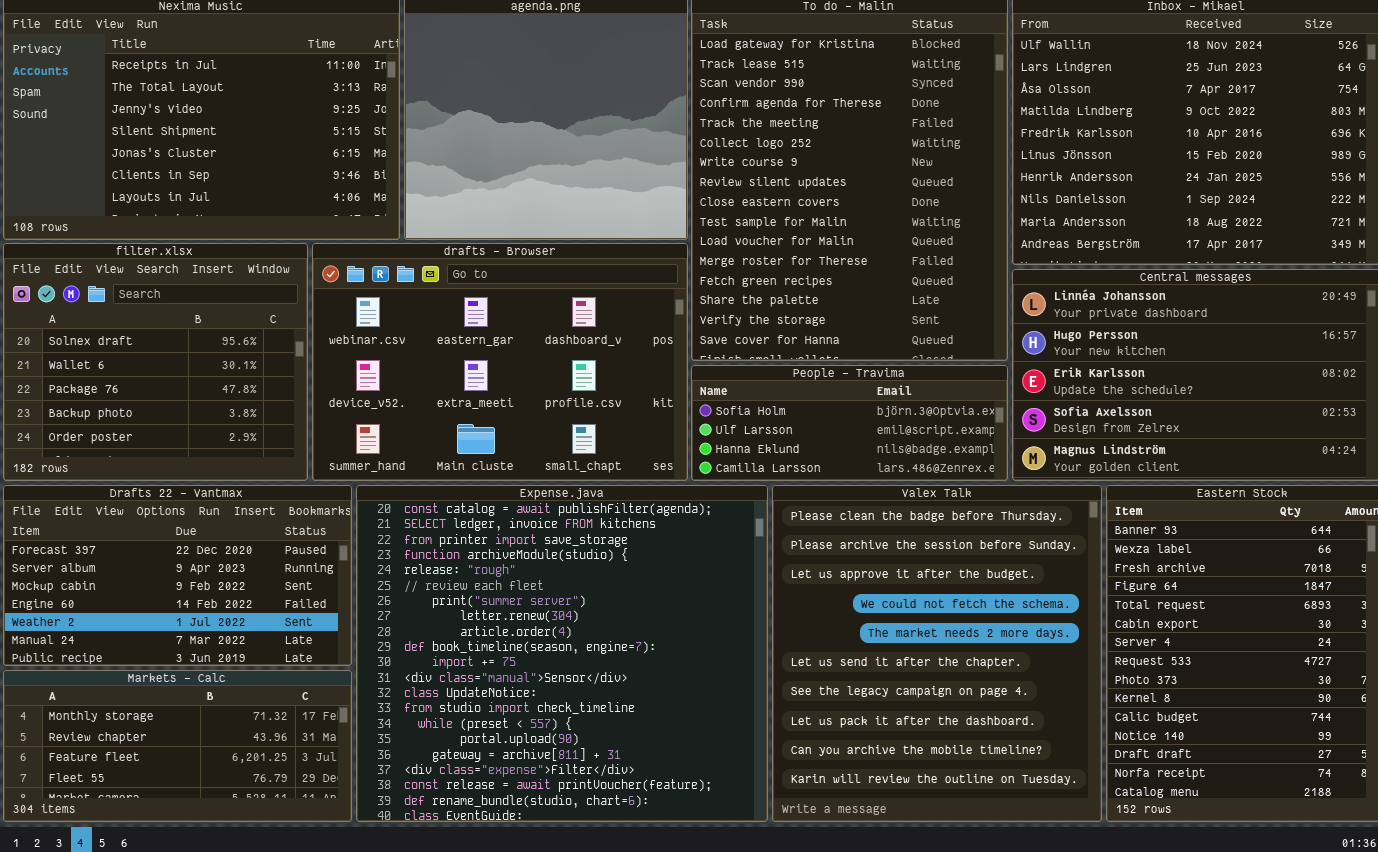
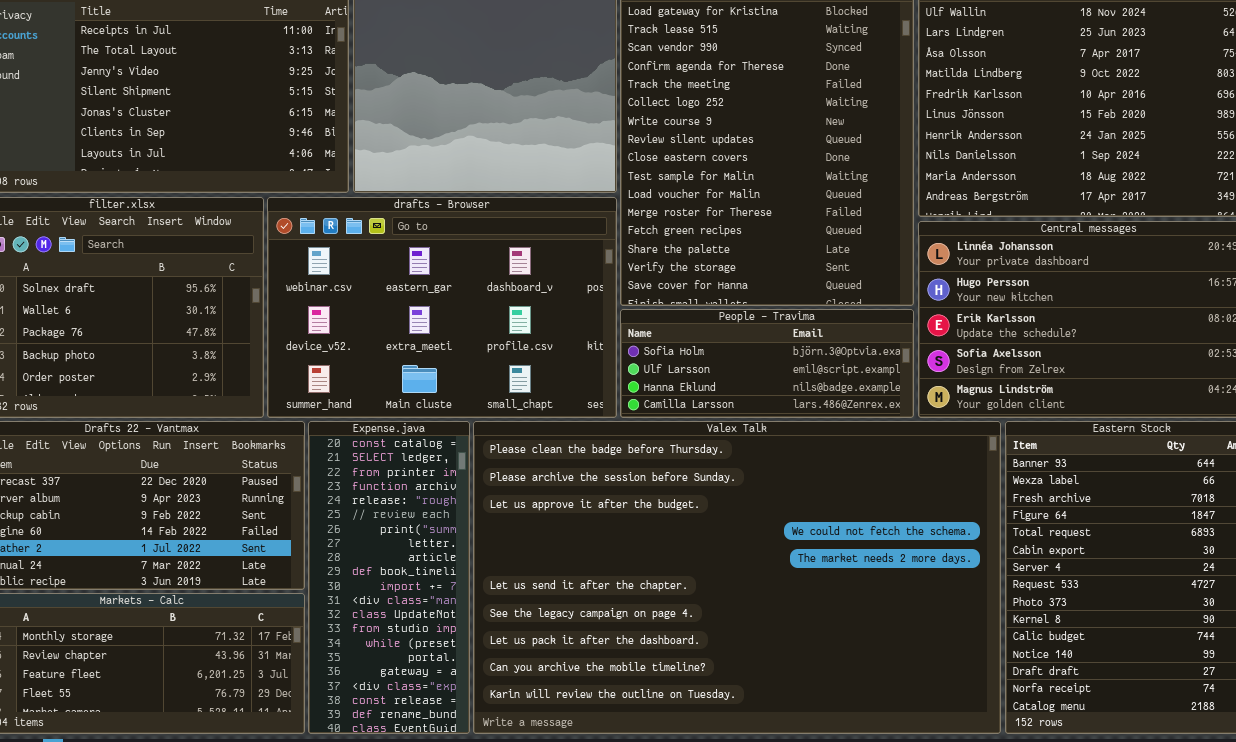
Expense.java: [356,485,768,822] -> [308,421,470,734], resized
Valex Talk: [772,485,1102,822] -> [473,421,1001,734], resized

